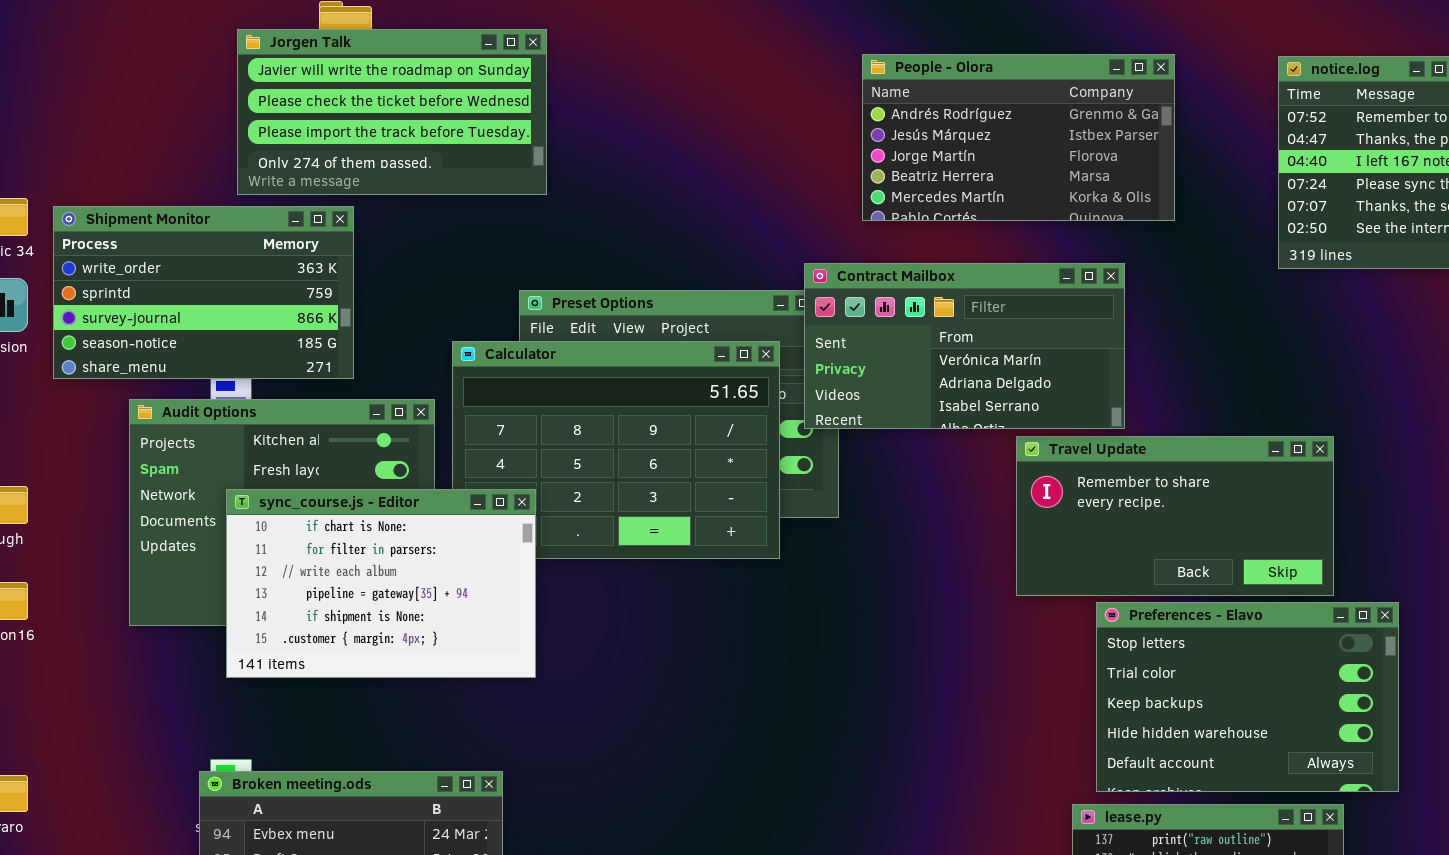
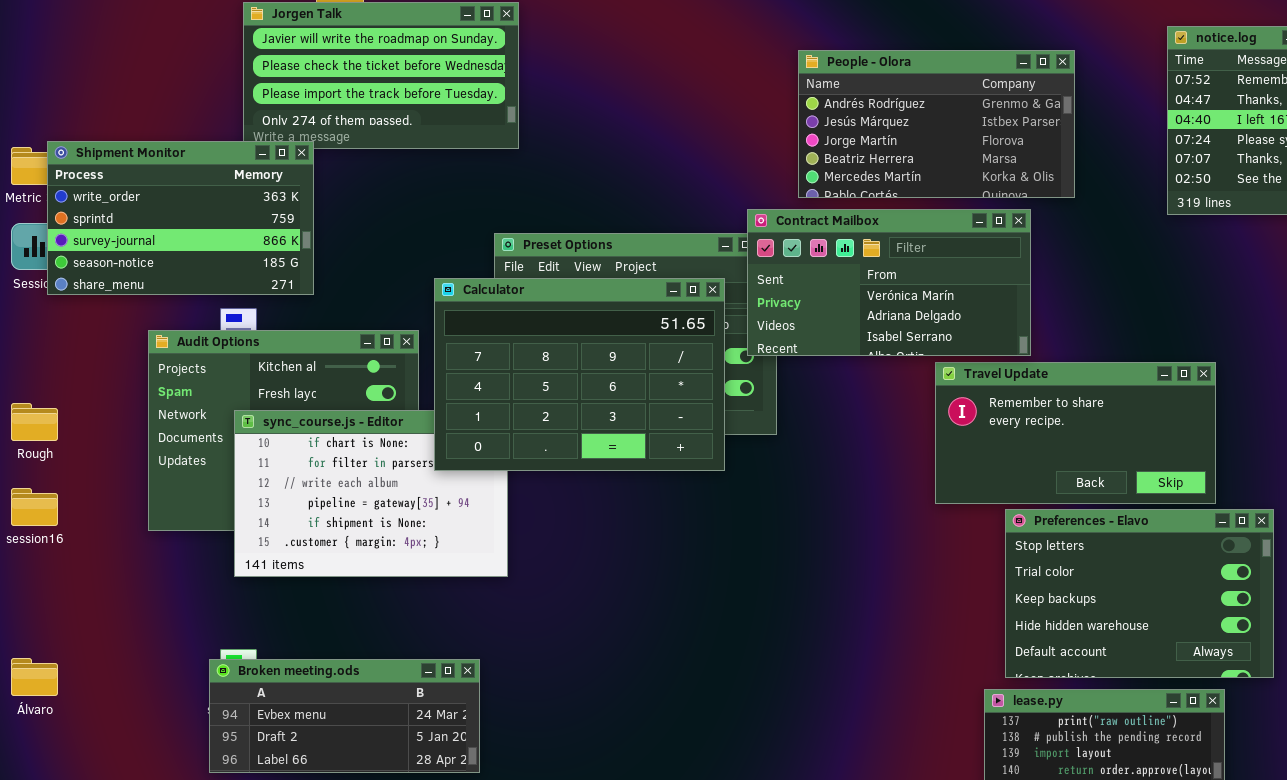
People - Olora: [862,54,1175,221] -> [798,50,1075,198], moved
Shipment Monitor: [53,206,354,379] -> [47,141,314,295], moved
Calculator: [452,341,780,559] -> [434,278,725,471], raised

